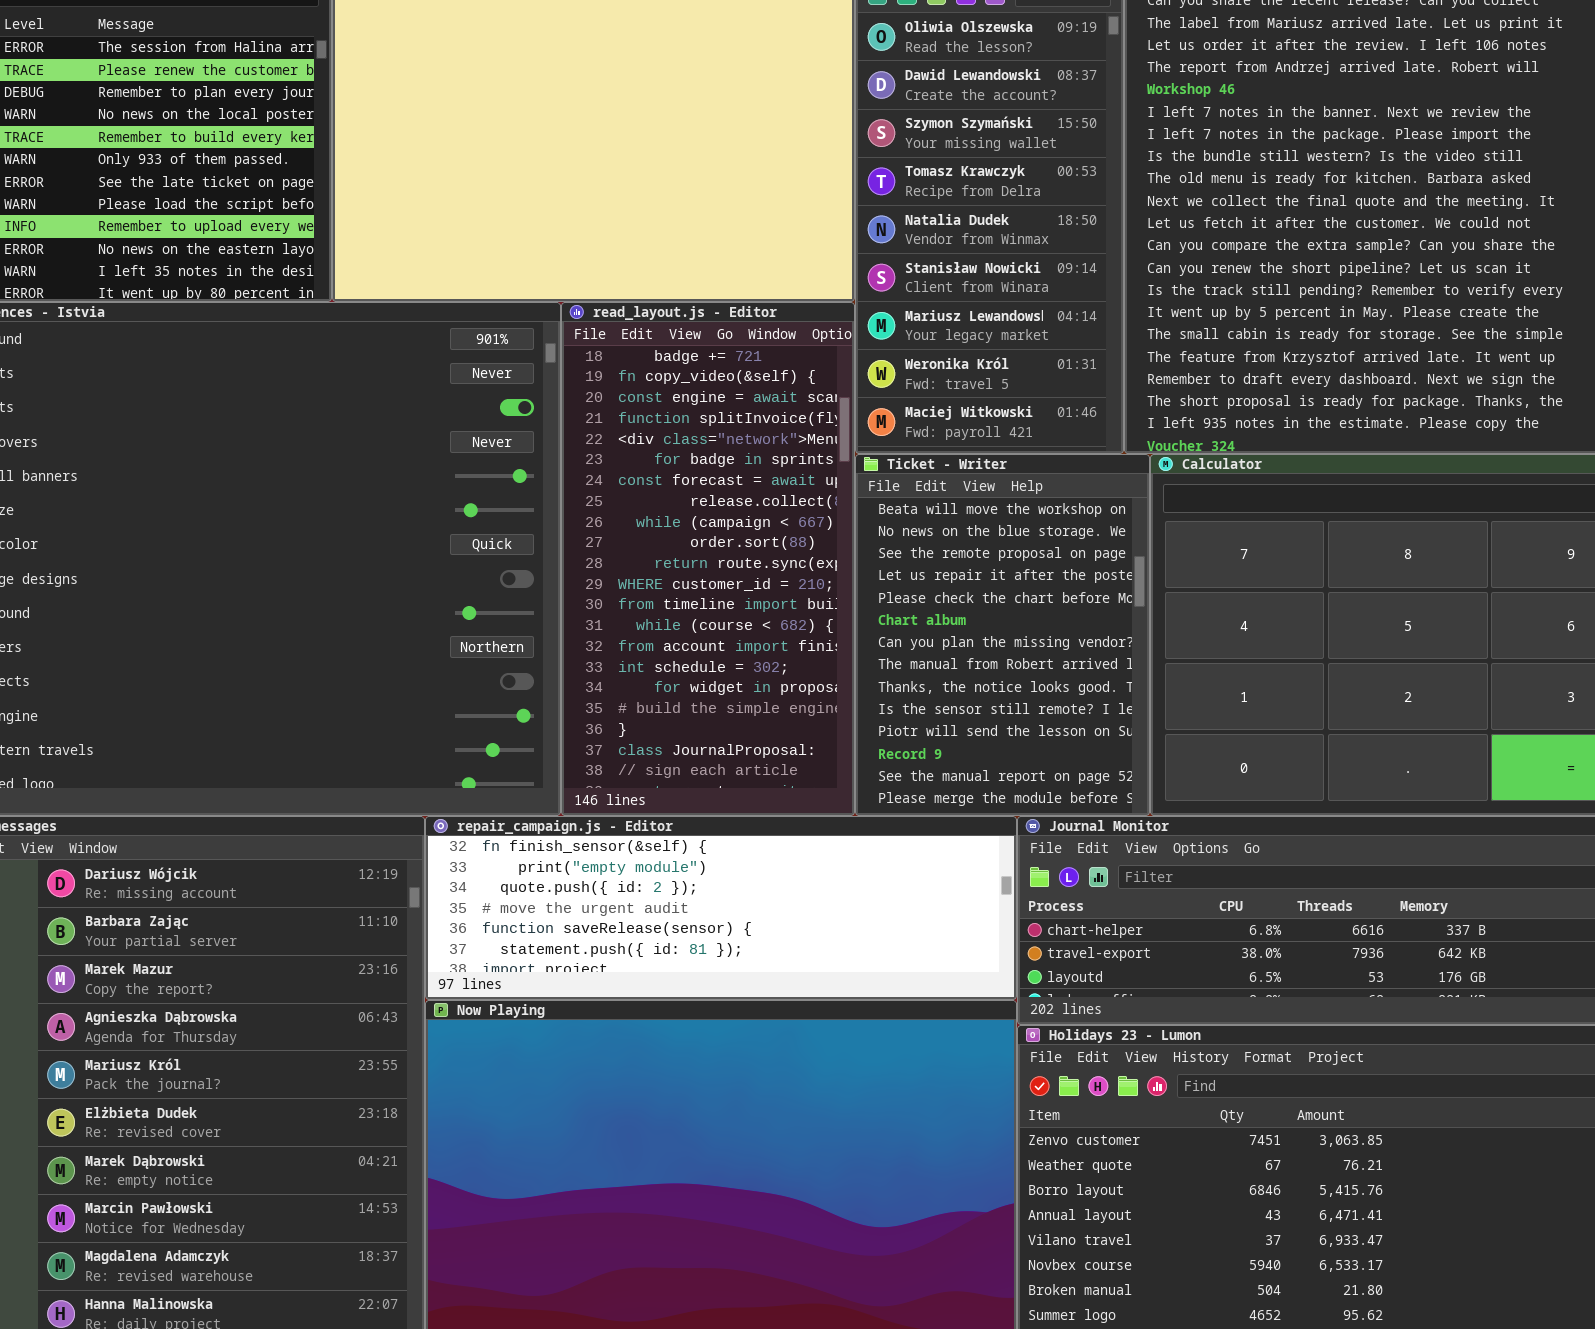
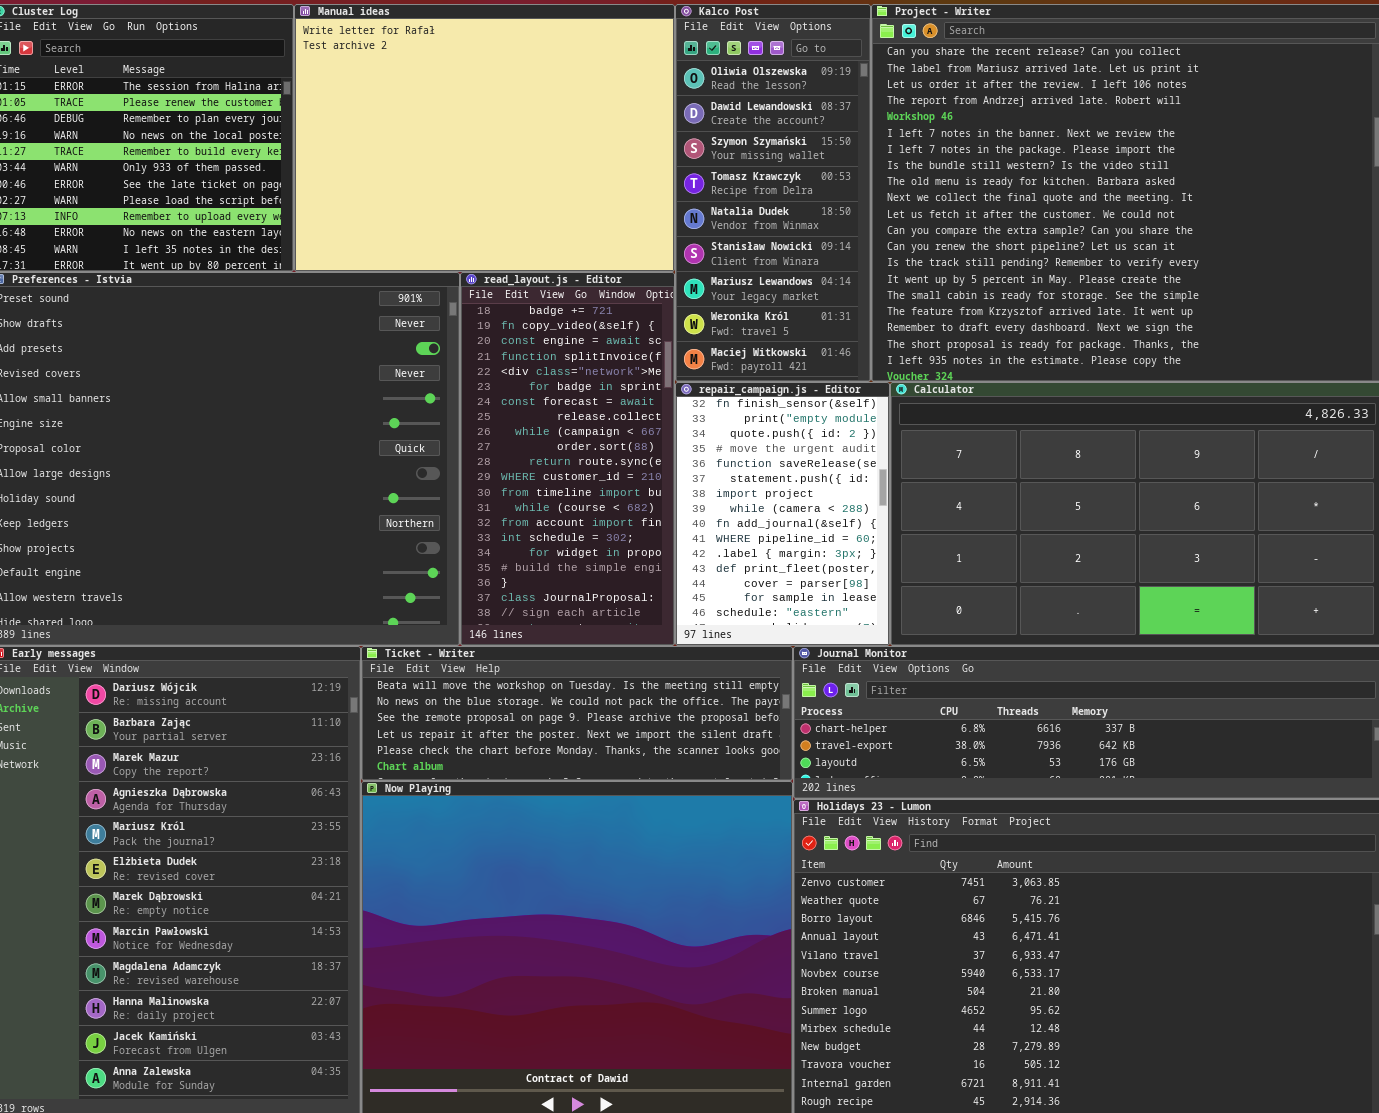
Ticket - Writer: [855,454,1150,816] -> [361,646,793,781], moved, resized
repair_campaign.js - Editor: [425,816,1017,1000] -> [675,382,890,646], moved, resized

